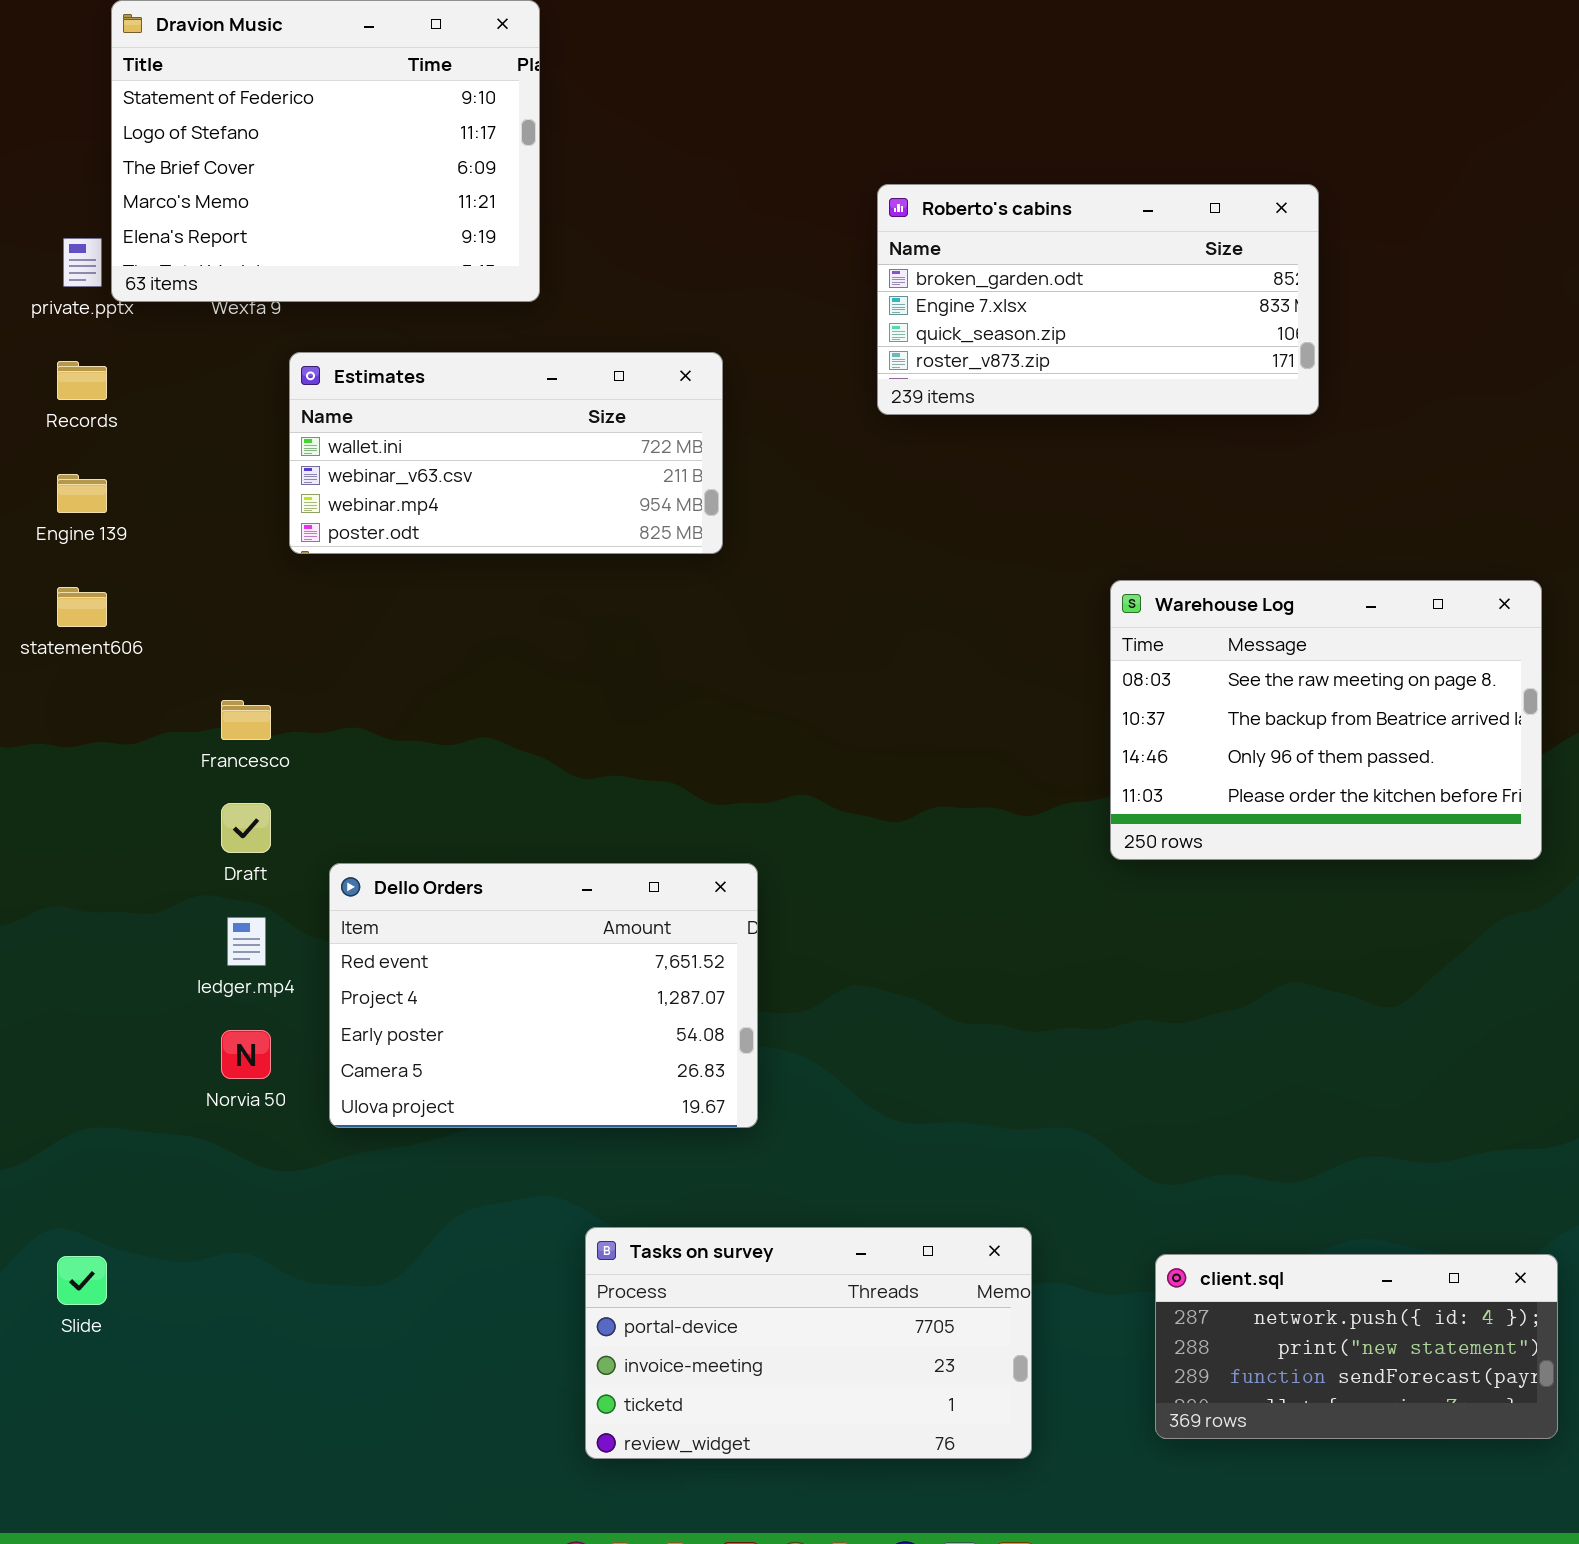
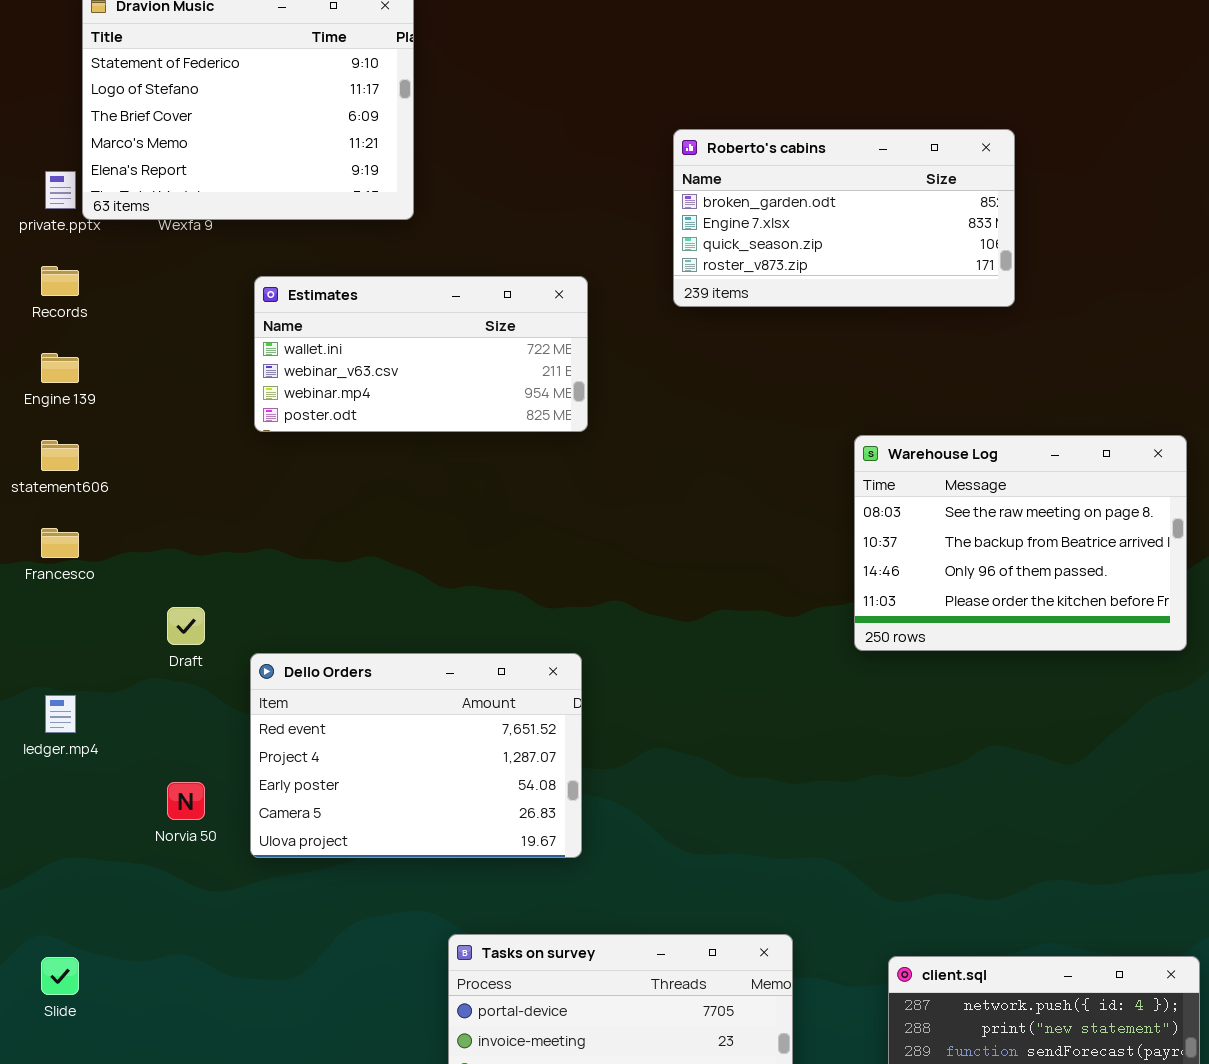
Estimates: [289,352,723,554] -> [254,276,588,432], moved
Francesco: [221,700,271,740] -> [41,528,79,558], moved
ledger.mp4: [227,917,266,966] -> [45,695,76,733], moved

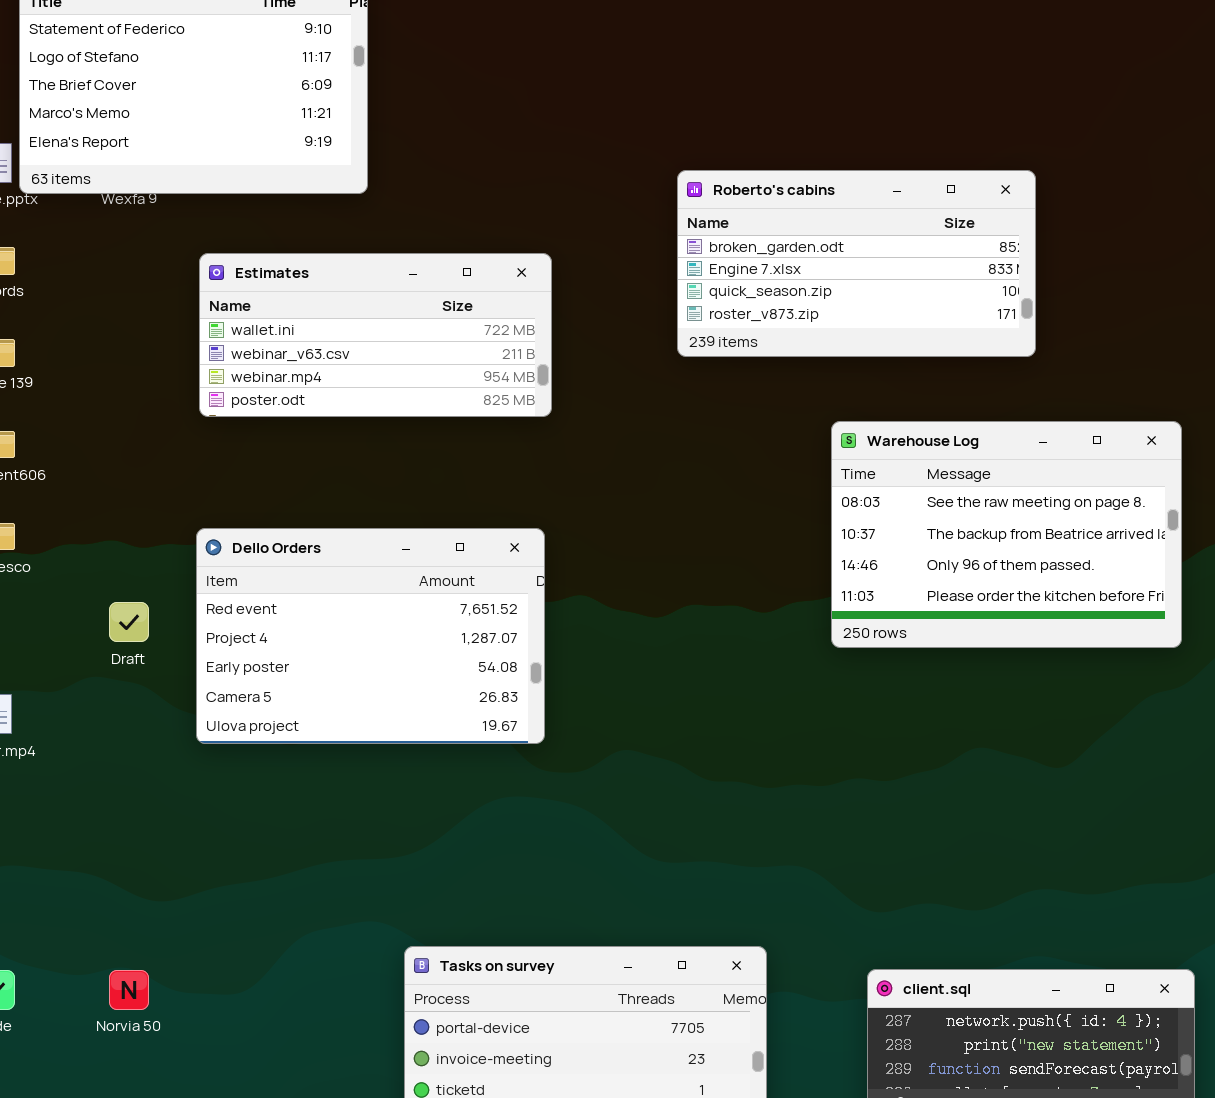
Roberto's cabins: [673,129,1015,307] -> [677,170,1036,357], moved
Dello Orders: [250,653,582,858] -> [196,528,545,744], moved
Norvia 50: [167,782,205,820] -> [109,970,149,1010], moved

